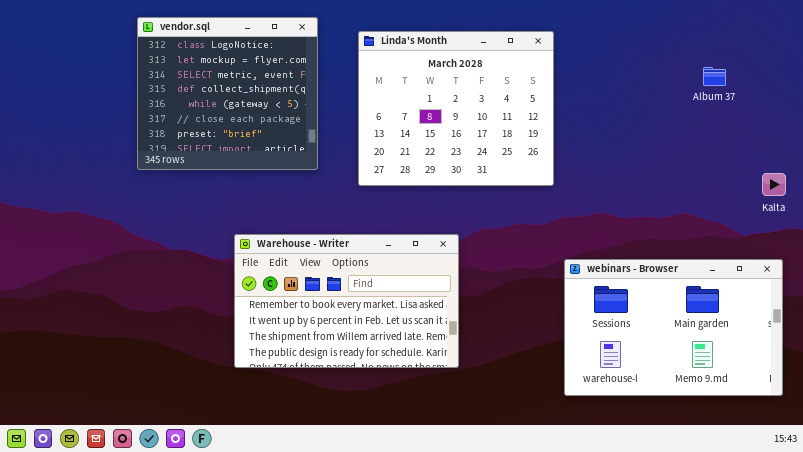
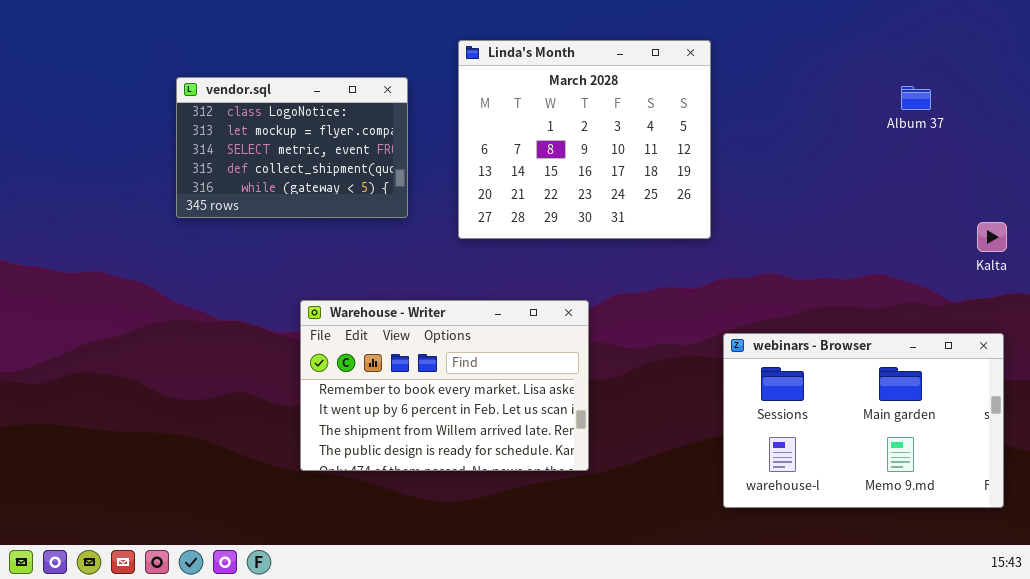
vendor.sql: [137,17,318,170] -> [176,77,408,218], resized

